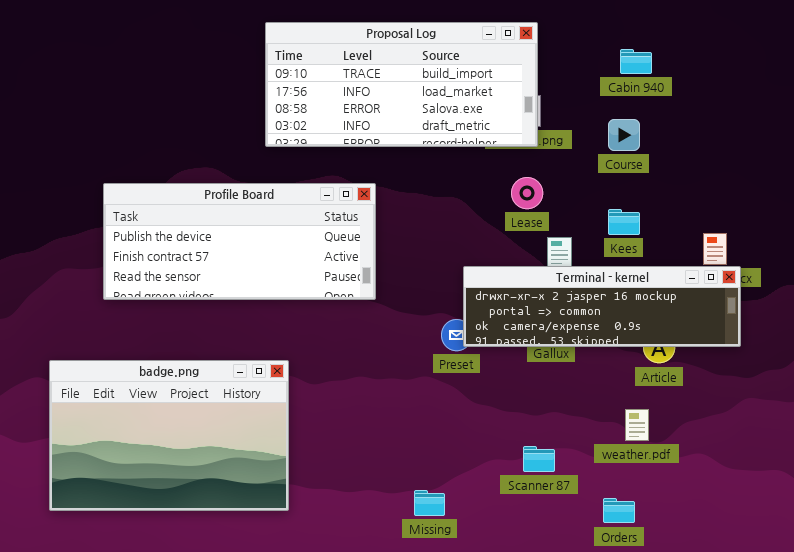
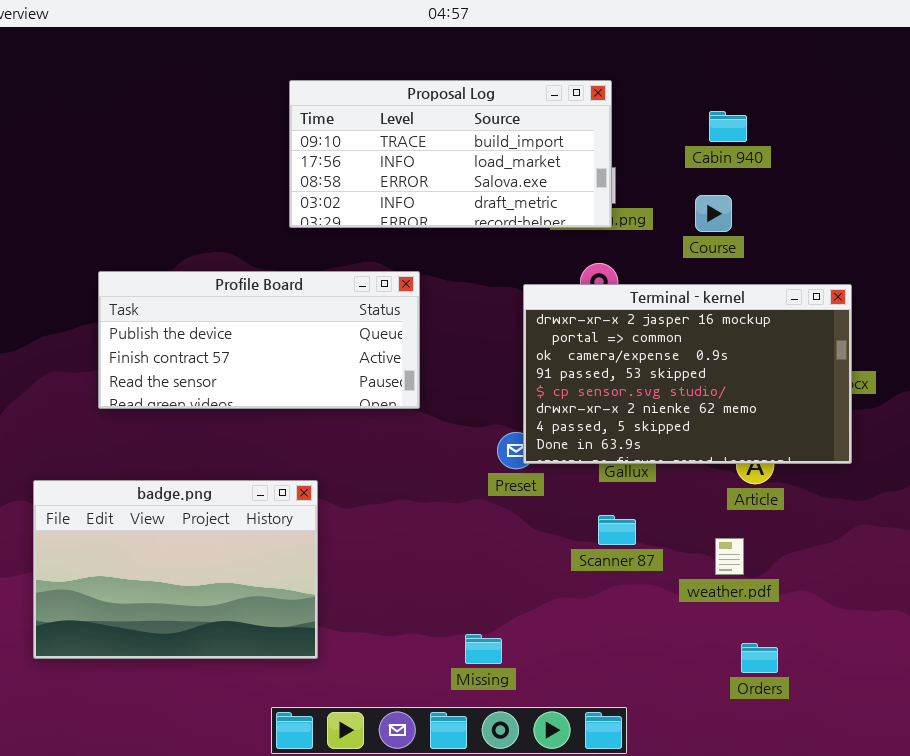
Terminal - kernel: [463,266,741,347] -> [523,284,852,464], resized
Scanner 87: [523,446,555,472] -> [598,515,636,545], moved
Orders: [603,498,635,523] -> [741,643,778,673], moved

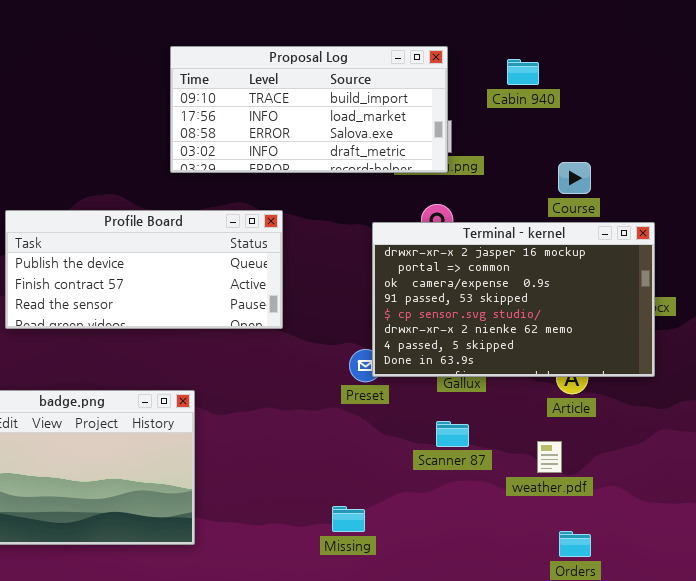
Cabin 940: [709,111,747,142] -> [507,59,539,85], moved
Course: [695,195,732,232] -> [558,162,591,194], moved
Missing: [465,634,502,664] -> [332,506,365,532], moved

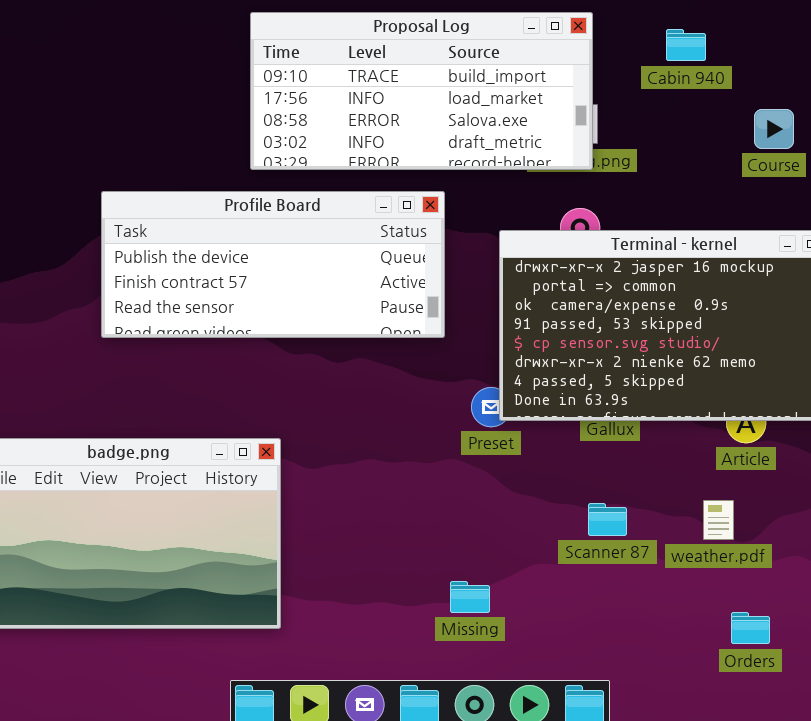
Course: [558,162,591,194] -> [754,109,794,149], moved
Profile Board: [5,210,283,329] -> [101,191,445,338], moved
Scanner 87: [436,421,469,447] -> [588,503,627,536], moved

